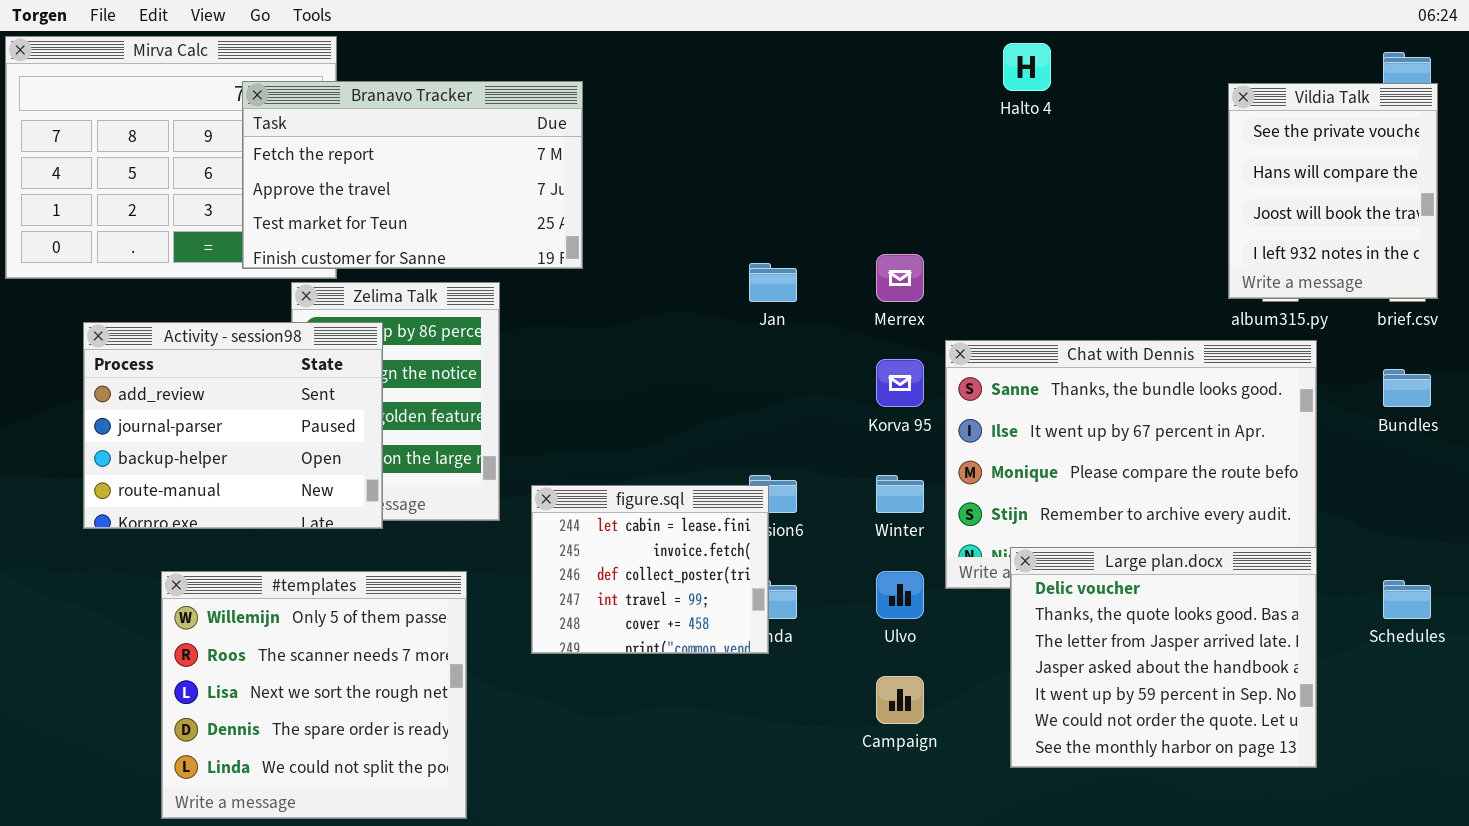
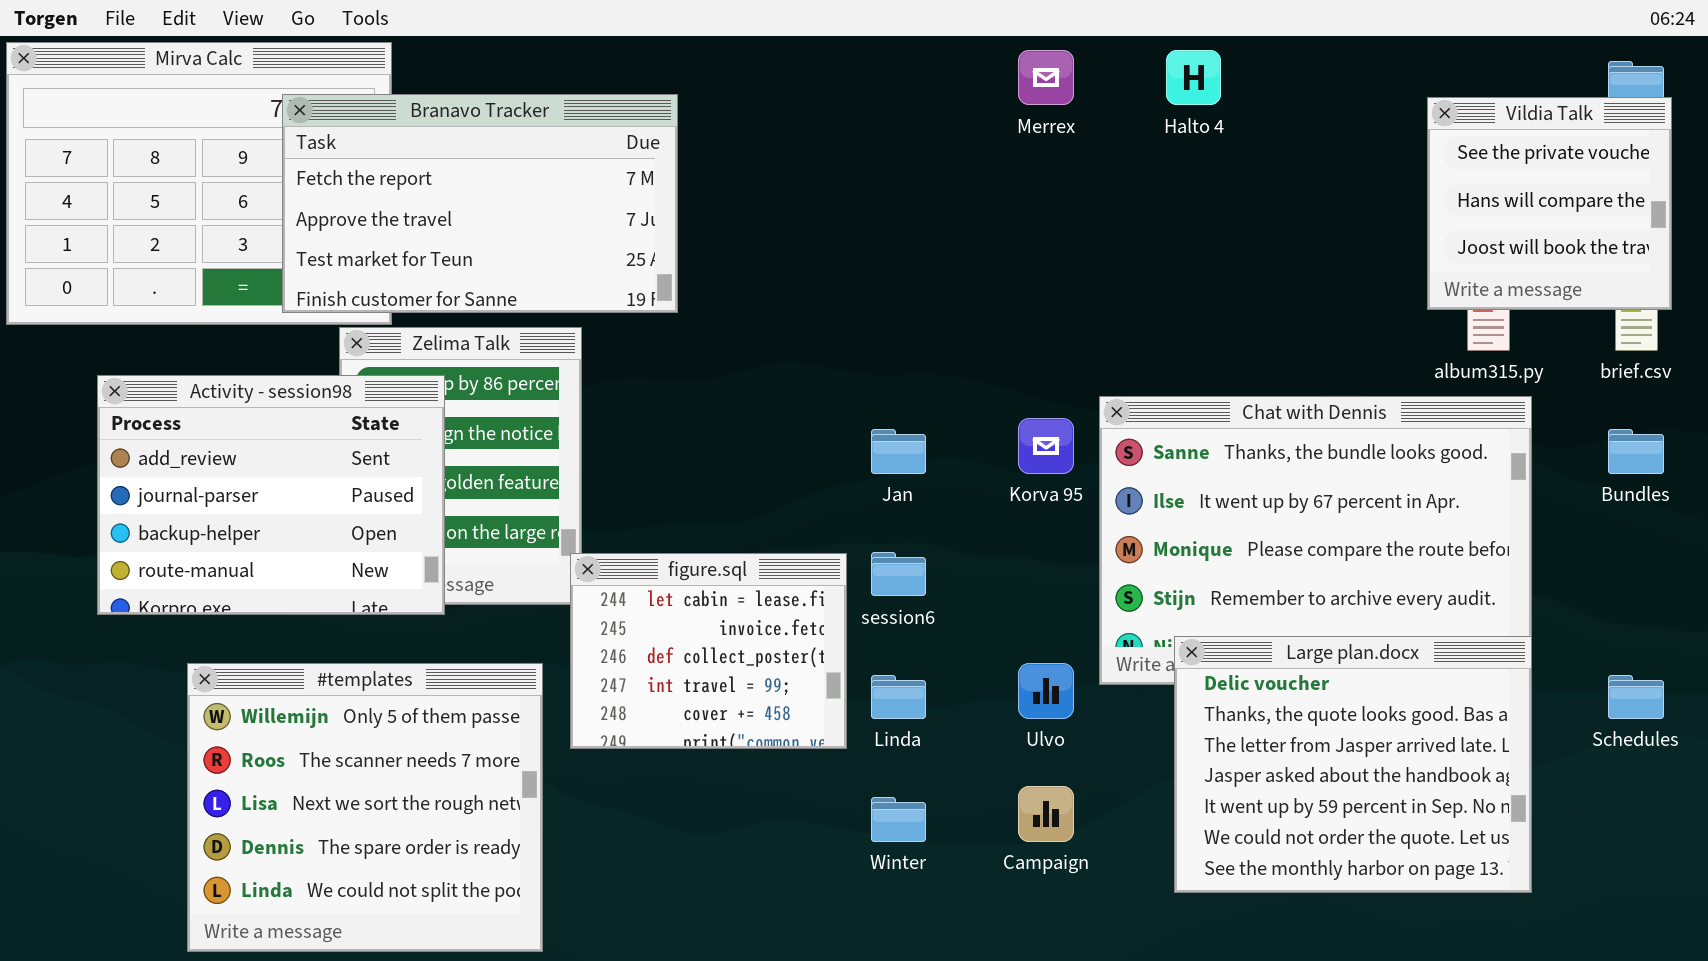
Vildia Talk: [1228,83,1438,299] -> [1427,97,1672,310], resized
Merrex: [876,254,924,302] -> [1018,50,1074,105], moved
Jan: [749,263,797,302] -> [871,429,926,474], moved
Winter: [876,475,924,513] -> [871,797,926,842], moved
figure.sql: [531,485,769,654] -> [570,553,847,749], moved

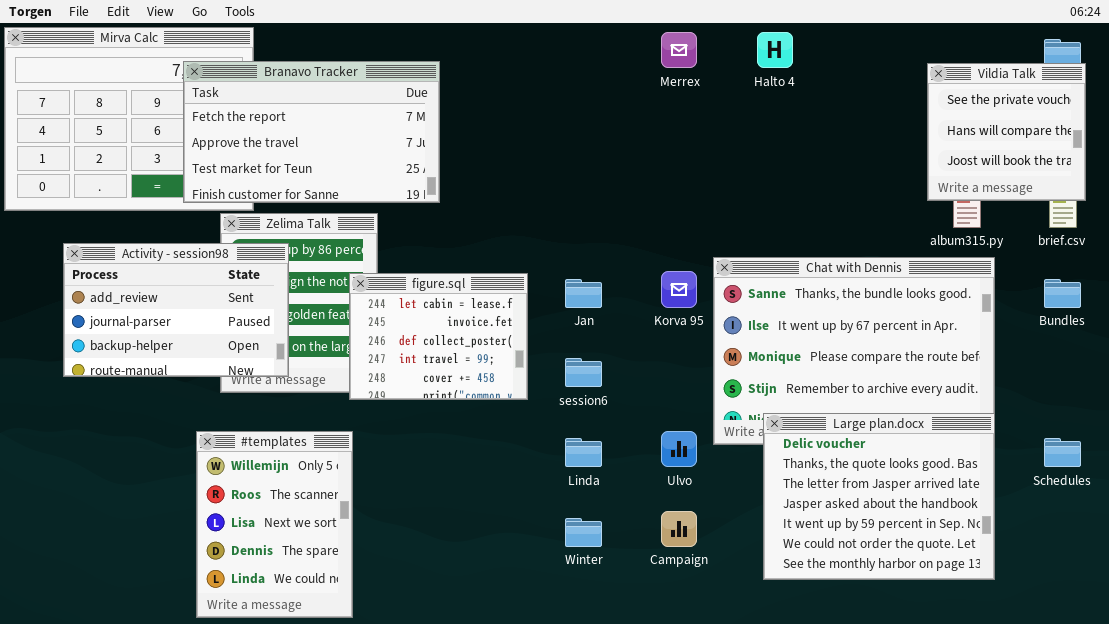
Activity - session98: [97,375,445,615] -> [63,243,289,377], resized
figure.sql: [570,553,847,749] -> [349,273,528,400], moved
#templates: [187,663,543,952] -> [196,431,353,618], resized

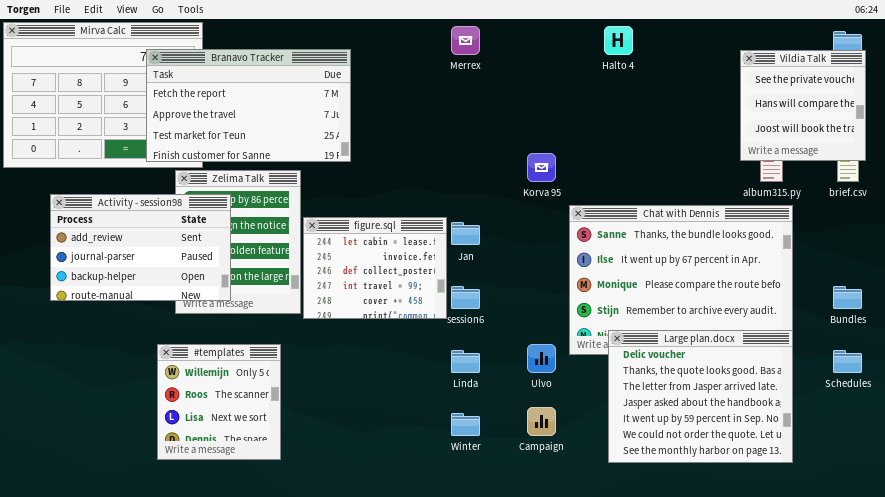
Merrex: [661,32,697,68] -> [451,26,480,55], moved
Korva 95: [661,271,697,308] -> [527,153,556,182], moved
figure.sql: [349,273,528,400] -> [303,217,447,319], moved
Bundles: [1044,279,1081,308] -> [833,286,862,309], moved
#templates: [196,431,353,618] -> [157,344,281,460], resized

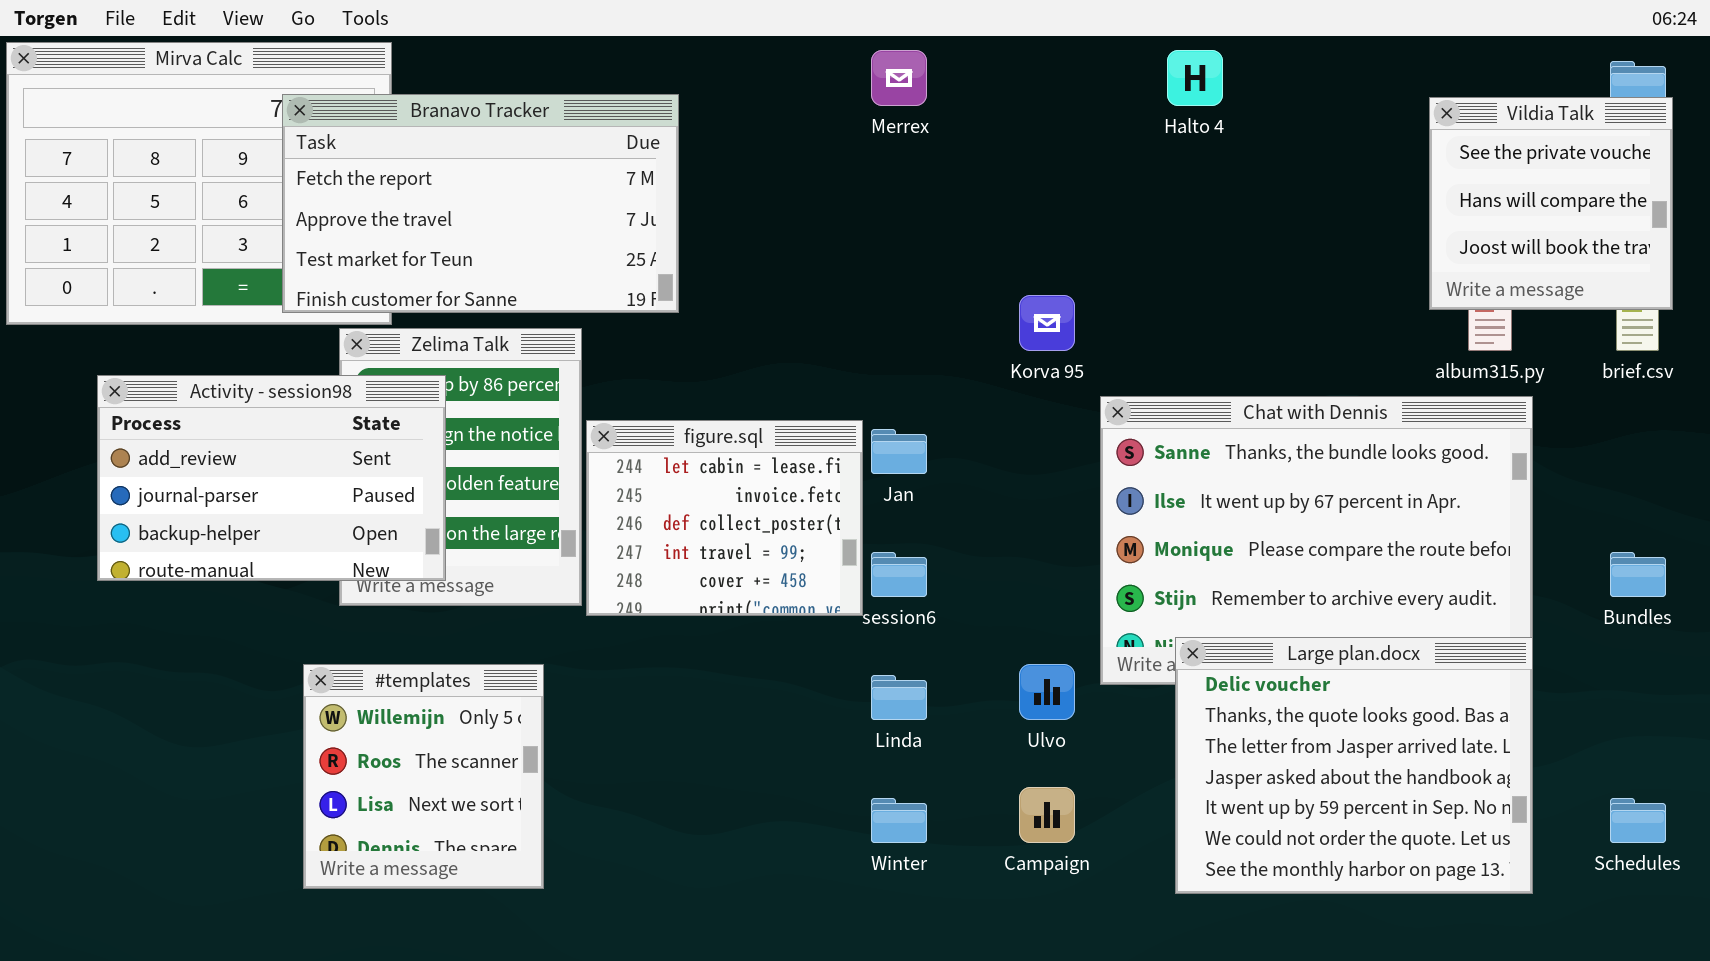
Schedules: [833,350,862,373] -> [1610,798,1666,843], moved

